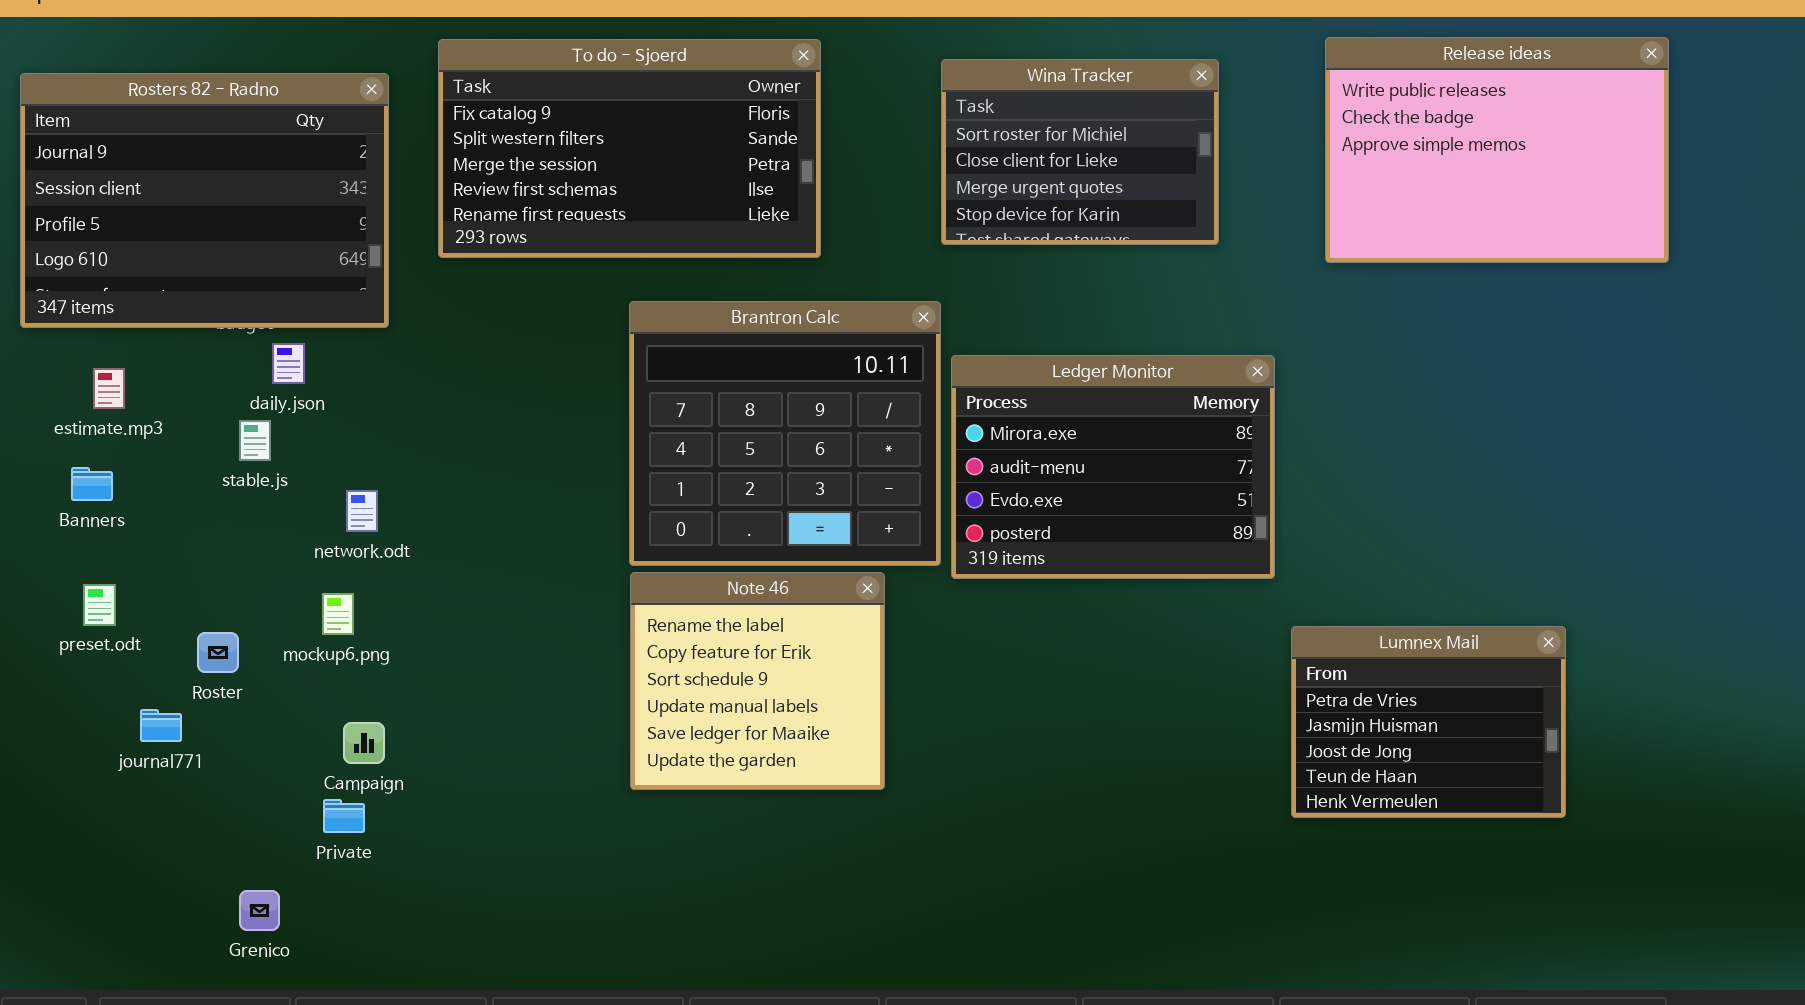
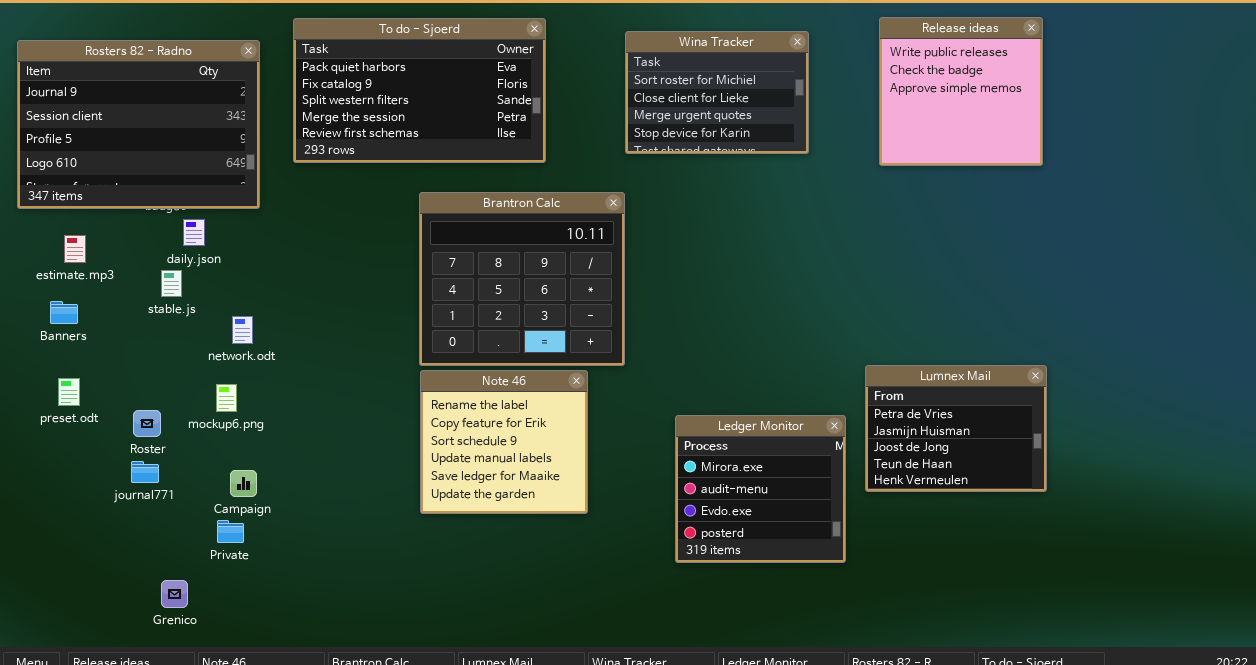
Release ideas: [1325,37,1669,263] -> [879,17,1043,166], resized
To do - Sjoerd: [438,39,821,258] -> [293,18,546,163], scrolled up 1 row
Ledger Monitor: [951,355,1275,579] -> [675,415,846,563], moved, resized
Lumnex Mail: [1291,626,1566,818] -> [865,365,1047,492], moved
journal771: [140,709,182,742] -> [131,461,159,483], moved

